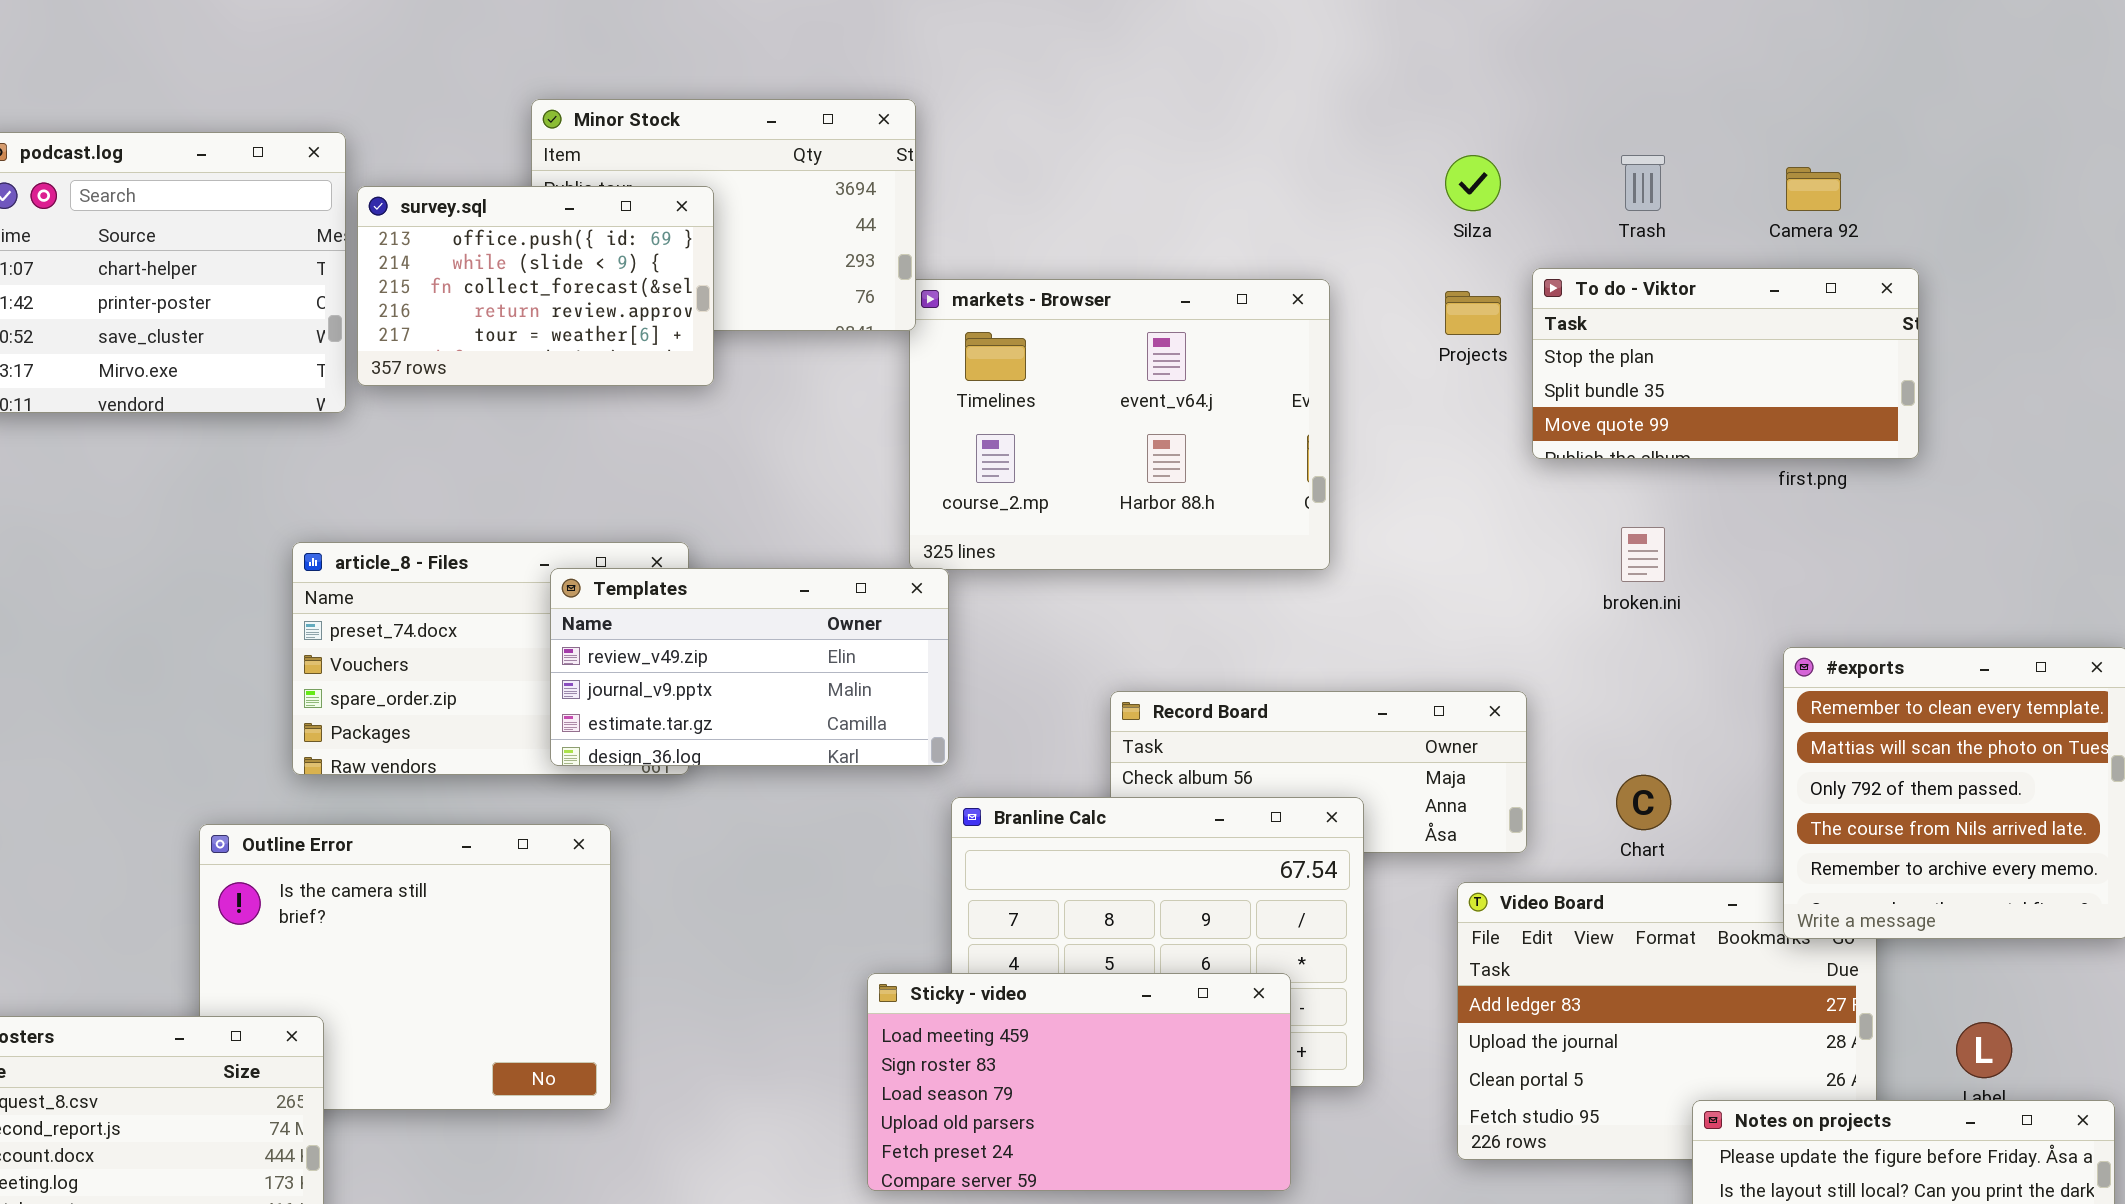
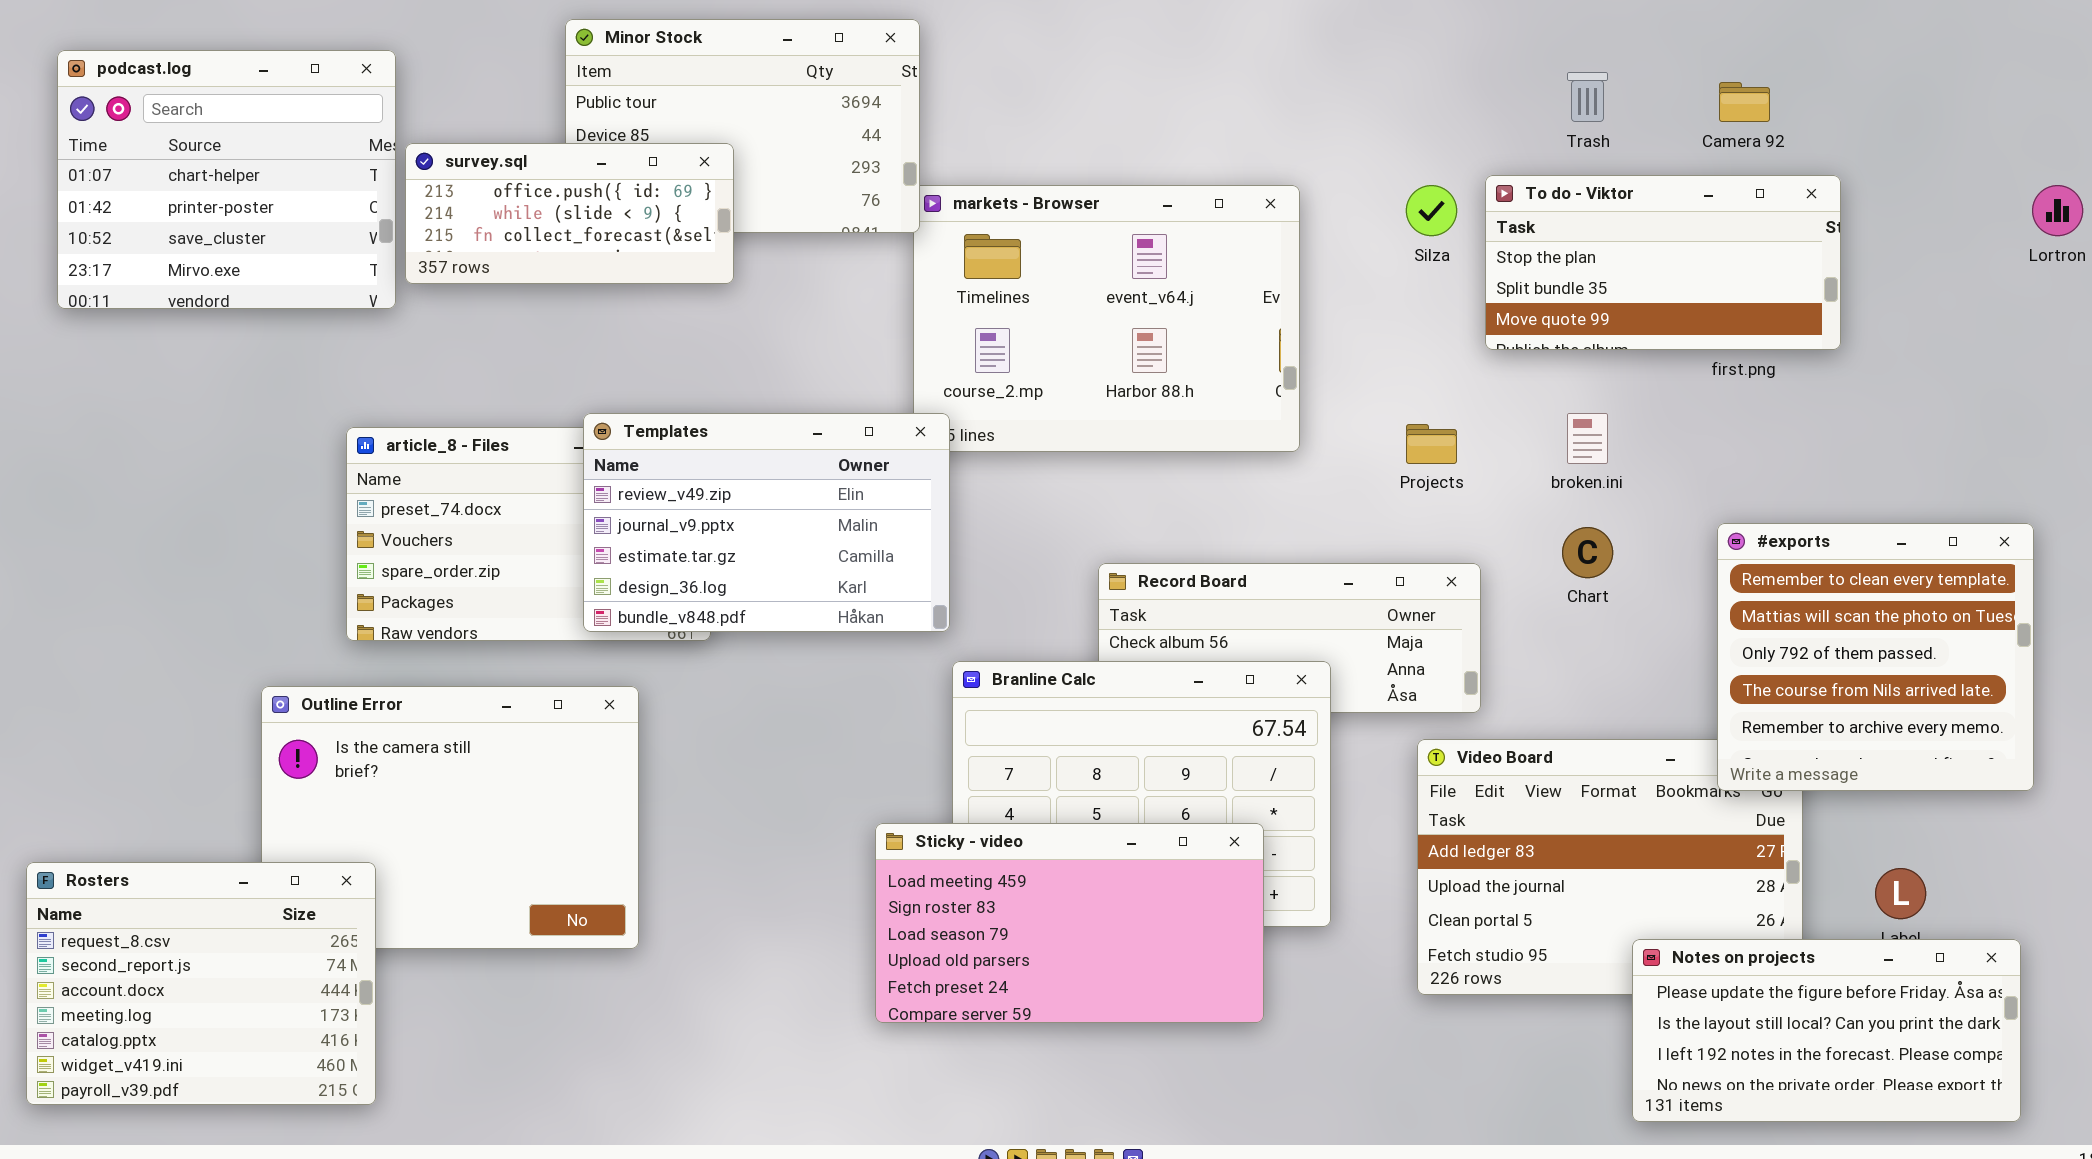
Silza: [1445,155,1501,211] -> [1406,185,1457,236], moved
survey.sql: [357,186,714,386] -> [405,143,734,284], resized
Projects: [1445,291,1501,335] -> [1406,424,1457,464], moved
Templates: [550,568,949,766] -> [583,413,950,632], resized
Chart: [1616,775,1671,830] -> [1562,527,1613,578], moved

